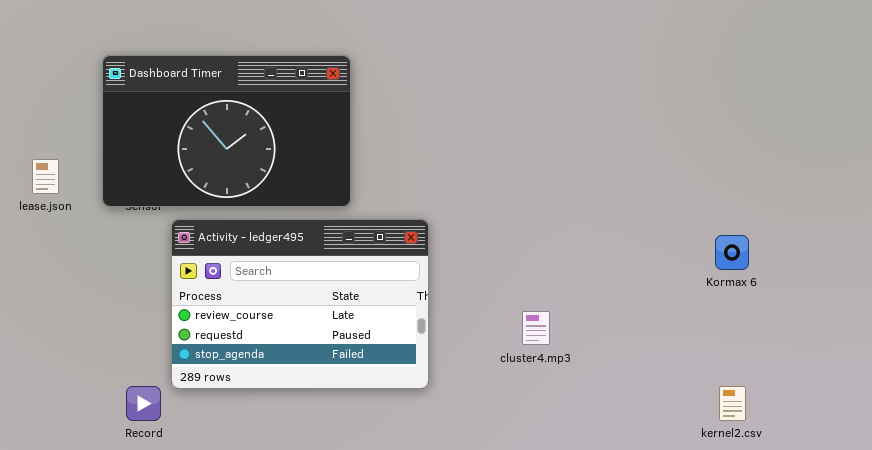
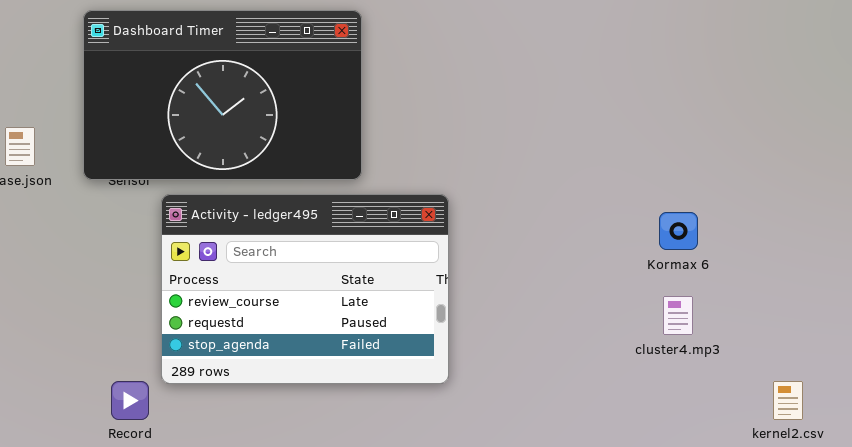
Kormax 6: [715,235,749,270] -> [659,212,698,250], moved
cluster4.mp3: [522,311,550,345] -> [663,296,693,335], moved

